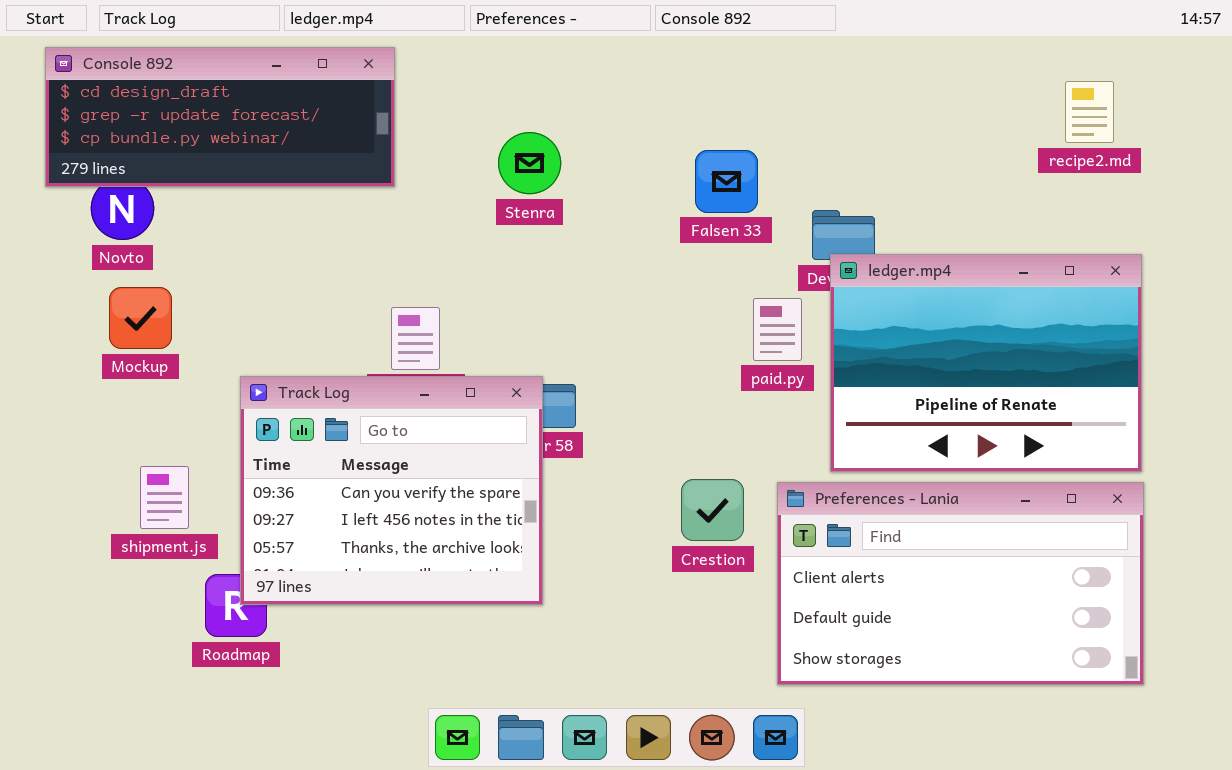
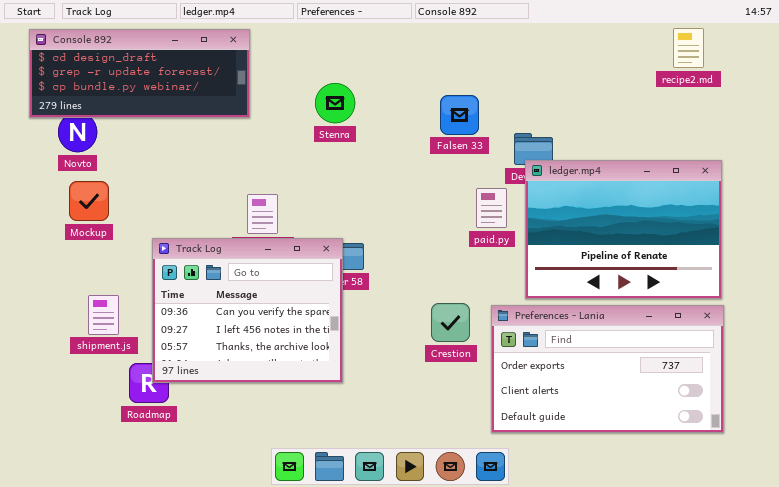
recipe2.md: [1065,81,1114,143] -> [673,28,704,68], moved
Preferences - Lania: [777,482,1144,685] -> [491,305,724,433], scrolled up 1 row

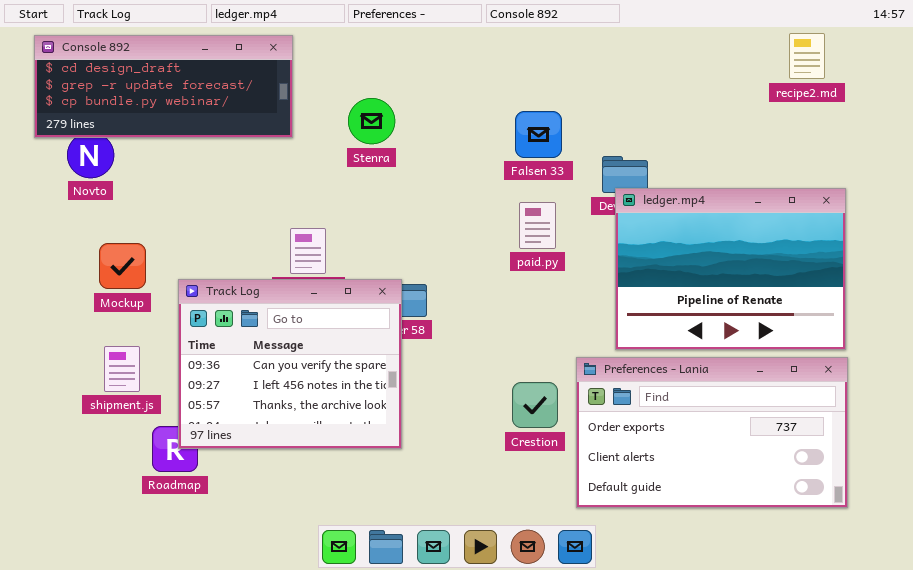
Stenra: [315,83,355,123] -> [348,98,395,144], moved
Mockup: [69,181,109,221] -> [99,243,146,289], moved
paid.py: [476,188,507,228] -> [519,202,556,249], moved
Crestion: [431,303,470,342] -> [512,382,558,428], moved

